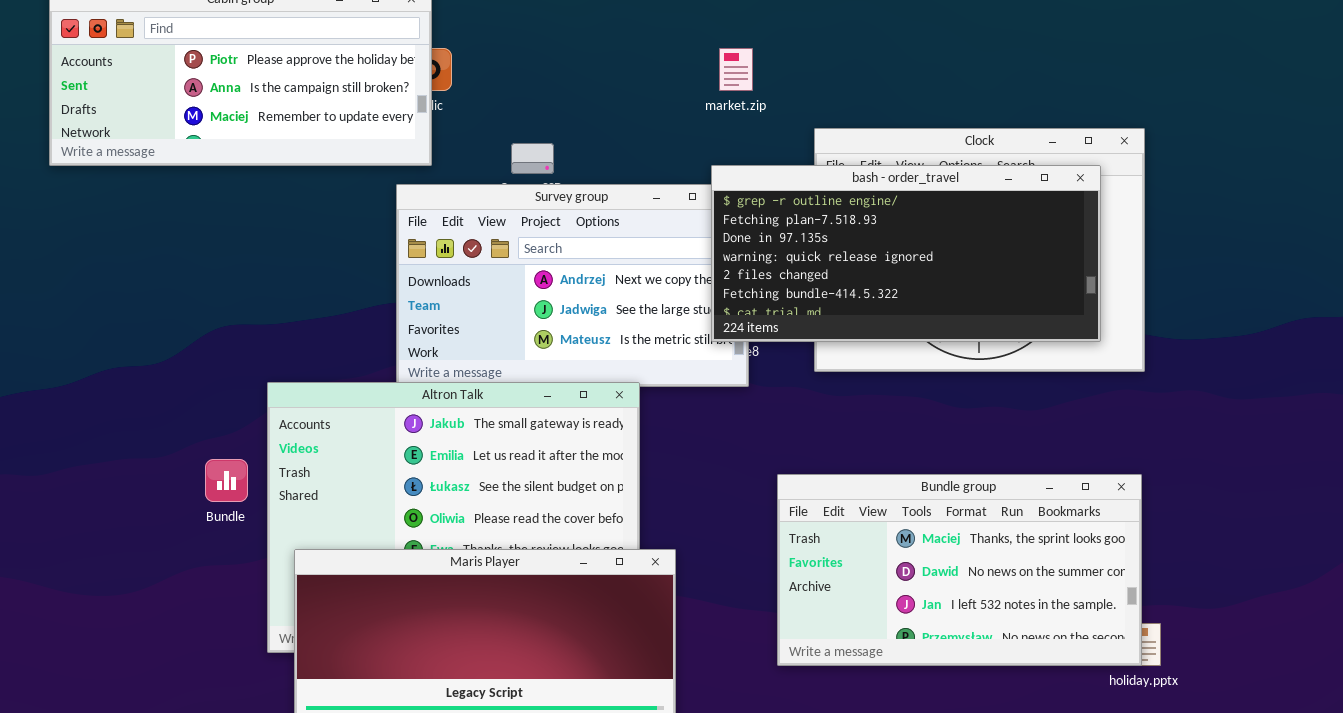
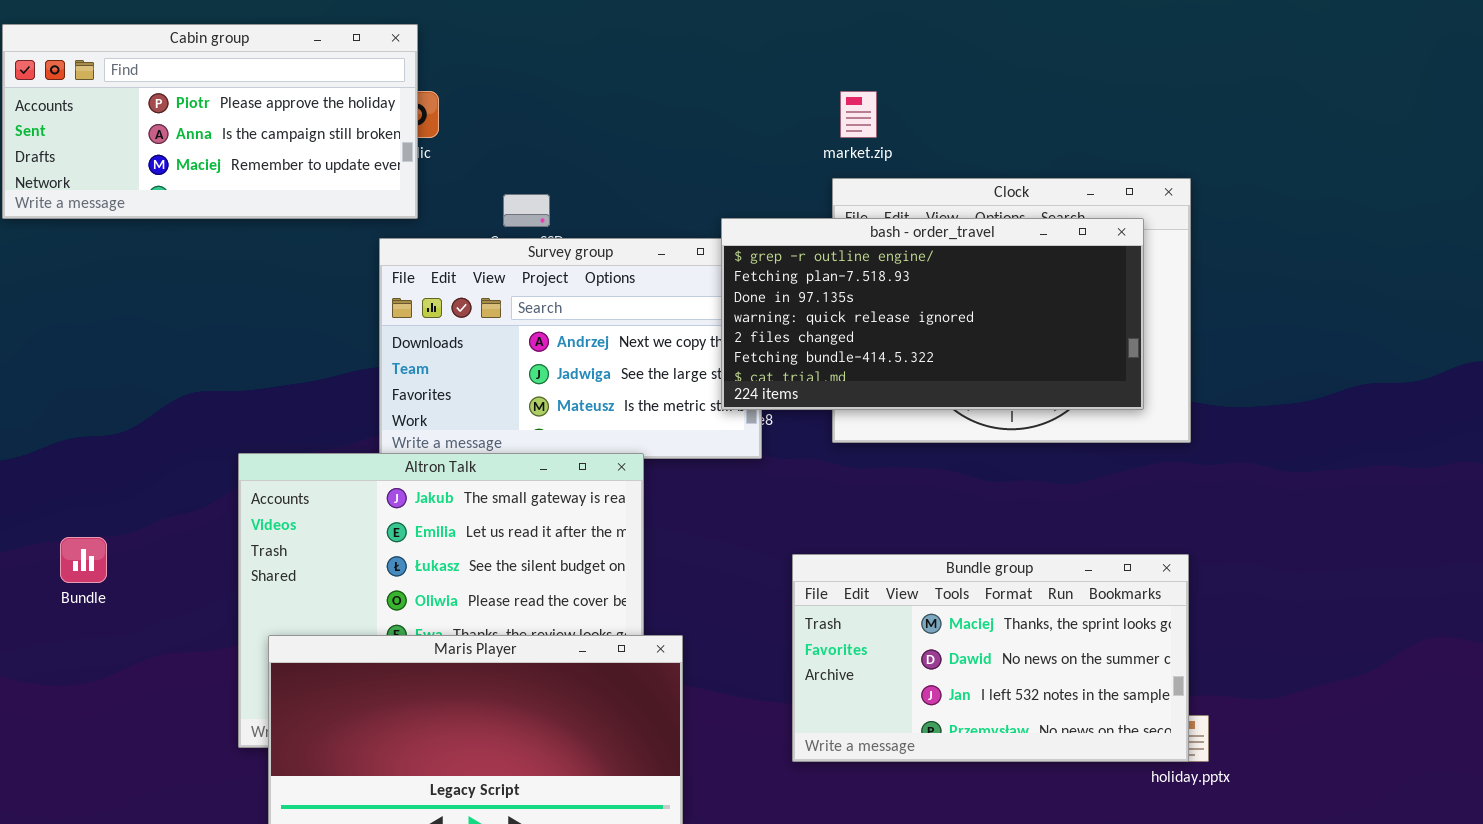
market.zip: [719,48,753,91] -> [840,91,877,138], moved
Bundle: [205,459,248,502] -> [60,537,107,583], moved

